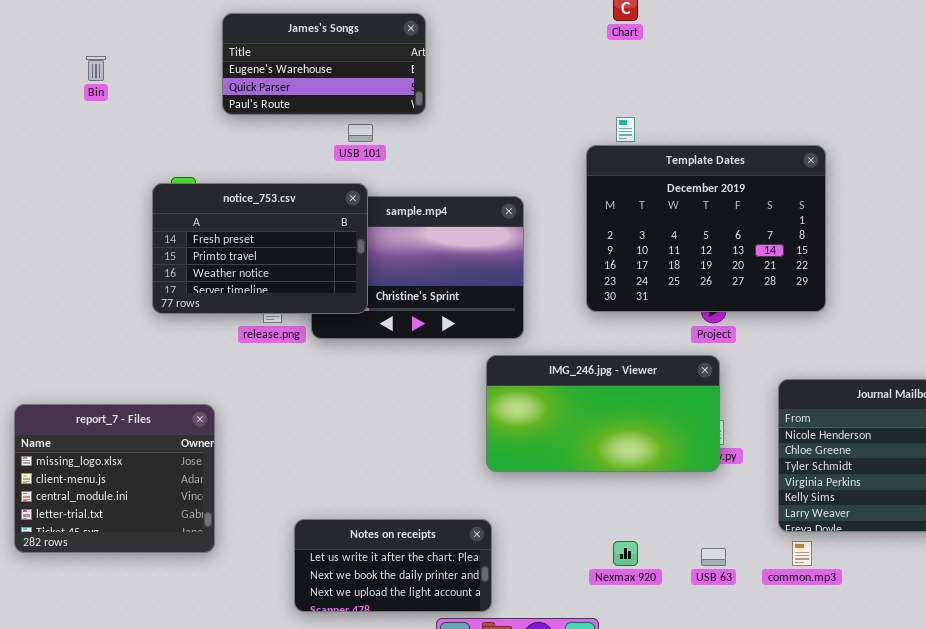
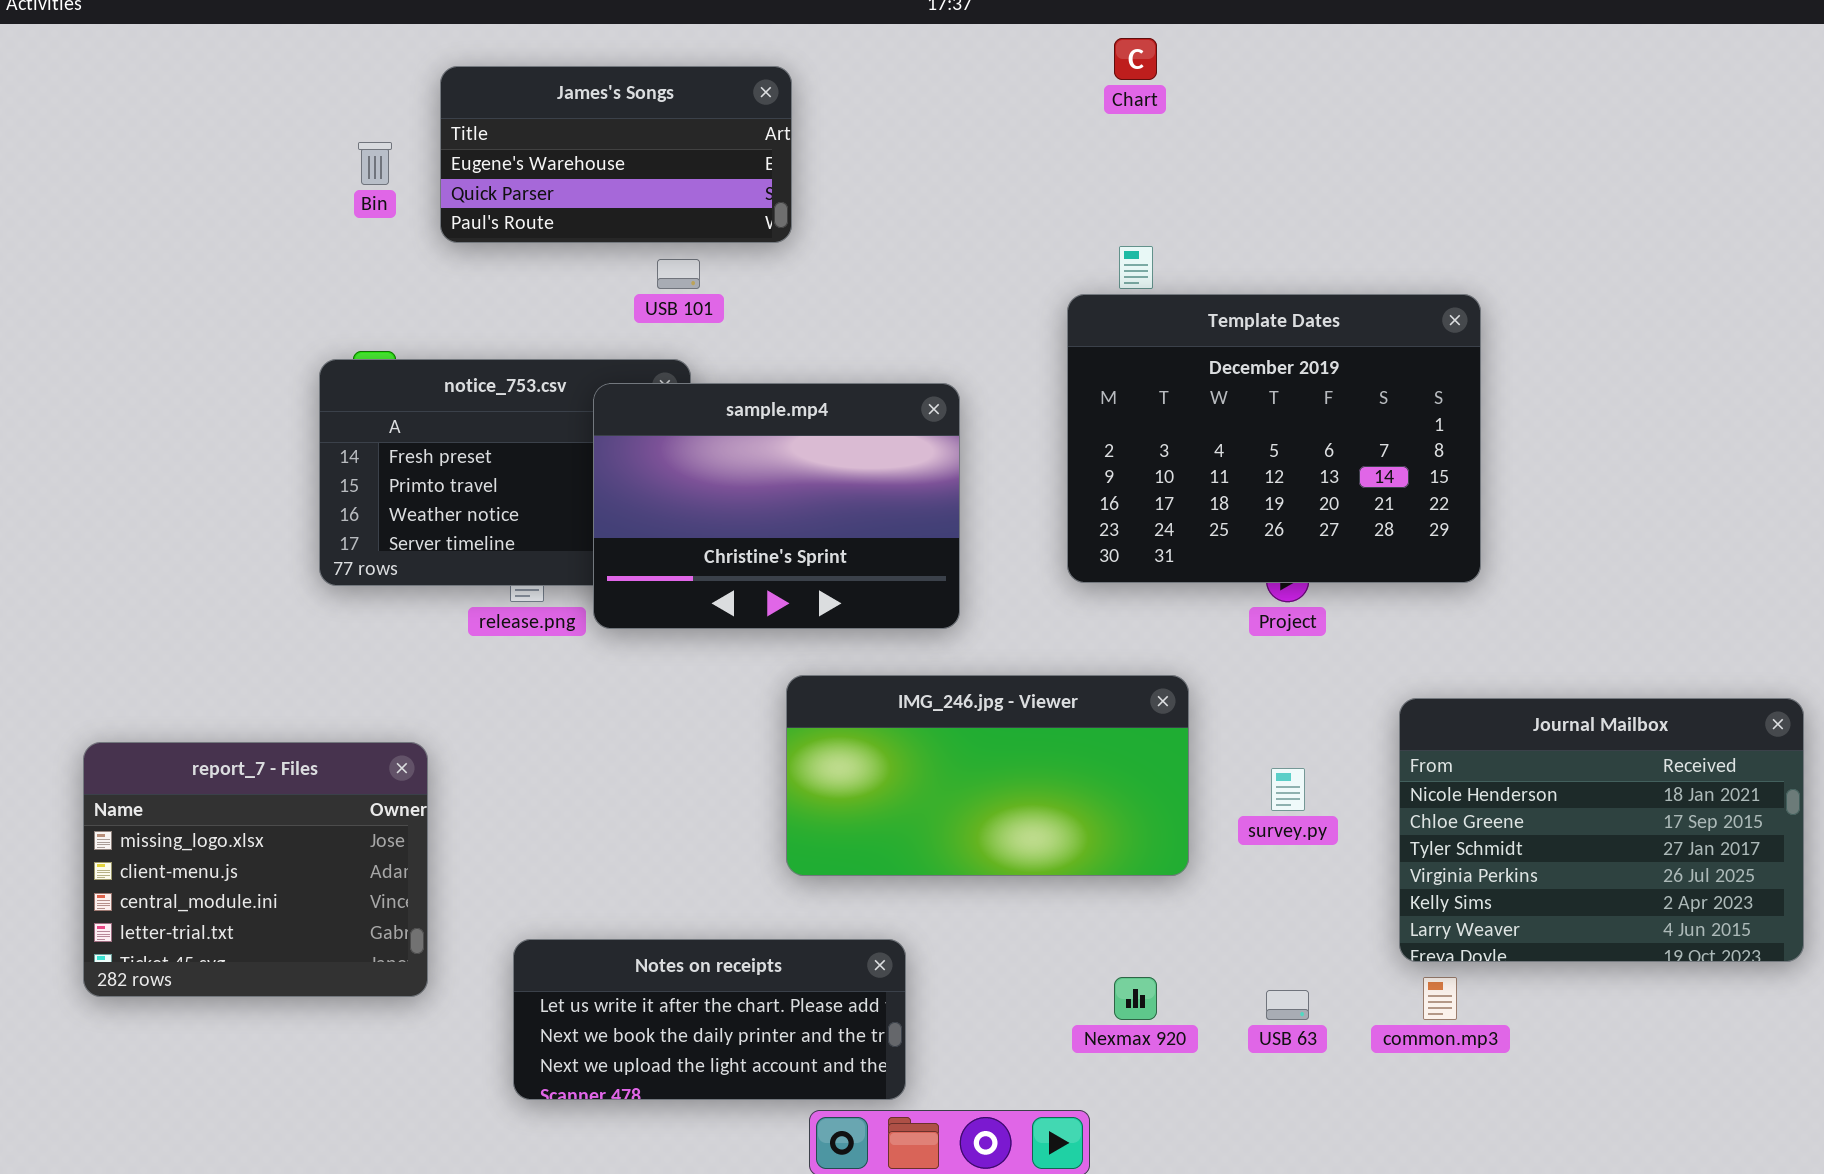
Bin: [86,56,106,81] -> [358,142,392,185], moved
sample.mp4: [311,196,524,339] -> [593,383,960,629], raised
IMG_246.jpg - Viewer: [486,355,720,472] -> [786,675,1189,876], moved
Notes on receipts: [294,519,492,612] -> [513,939,906,1100], resized

